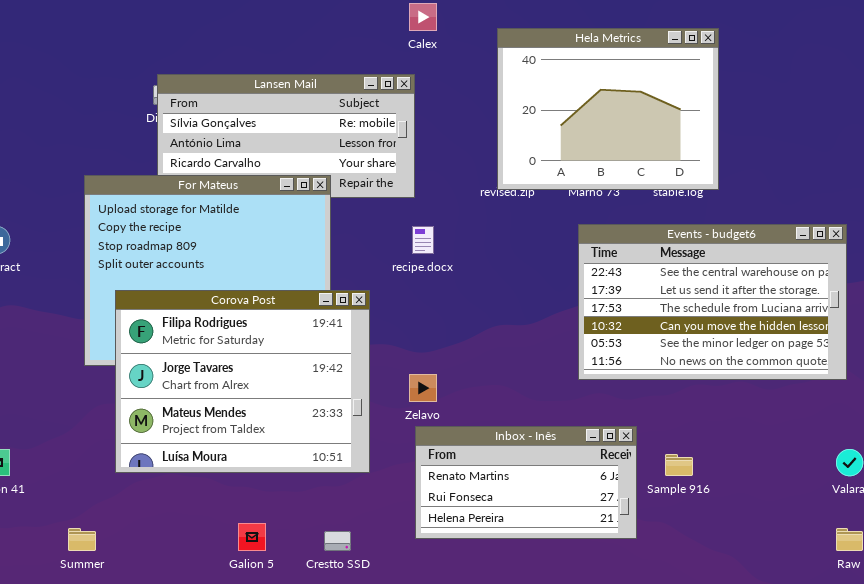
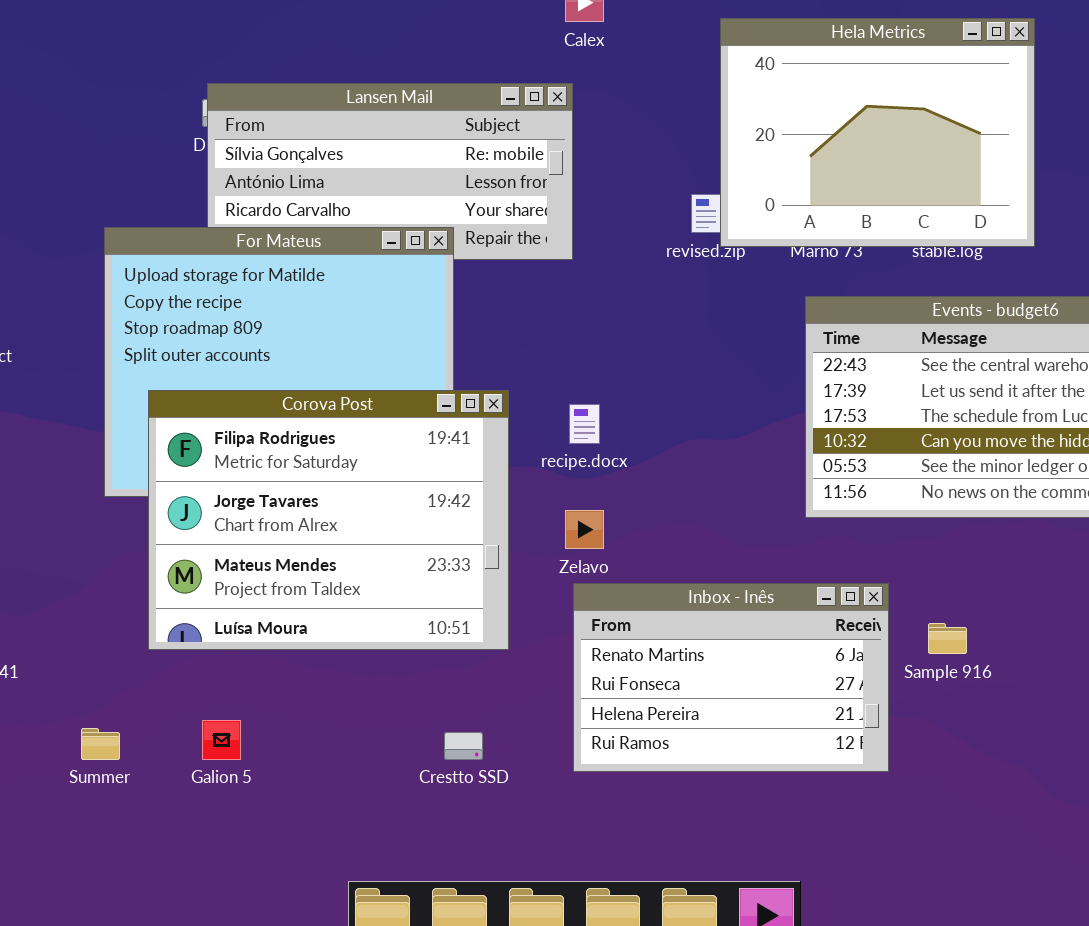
Hela Metrics: [497,28,719,190] -> [720,18,1035,247], moved
recipe.docx: [412,226,434,254] -> [569,404,600,444], moved
Inbox - Inês: [415,426,637,539] -> [573,583,889,772], resized
Galion 5: [238,523,266,551] -> [202,720,241,760], moved

